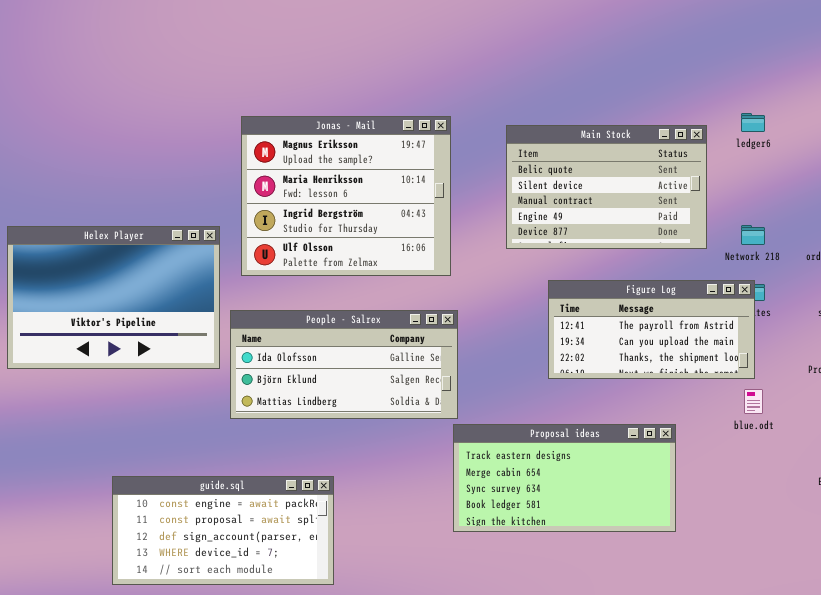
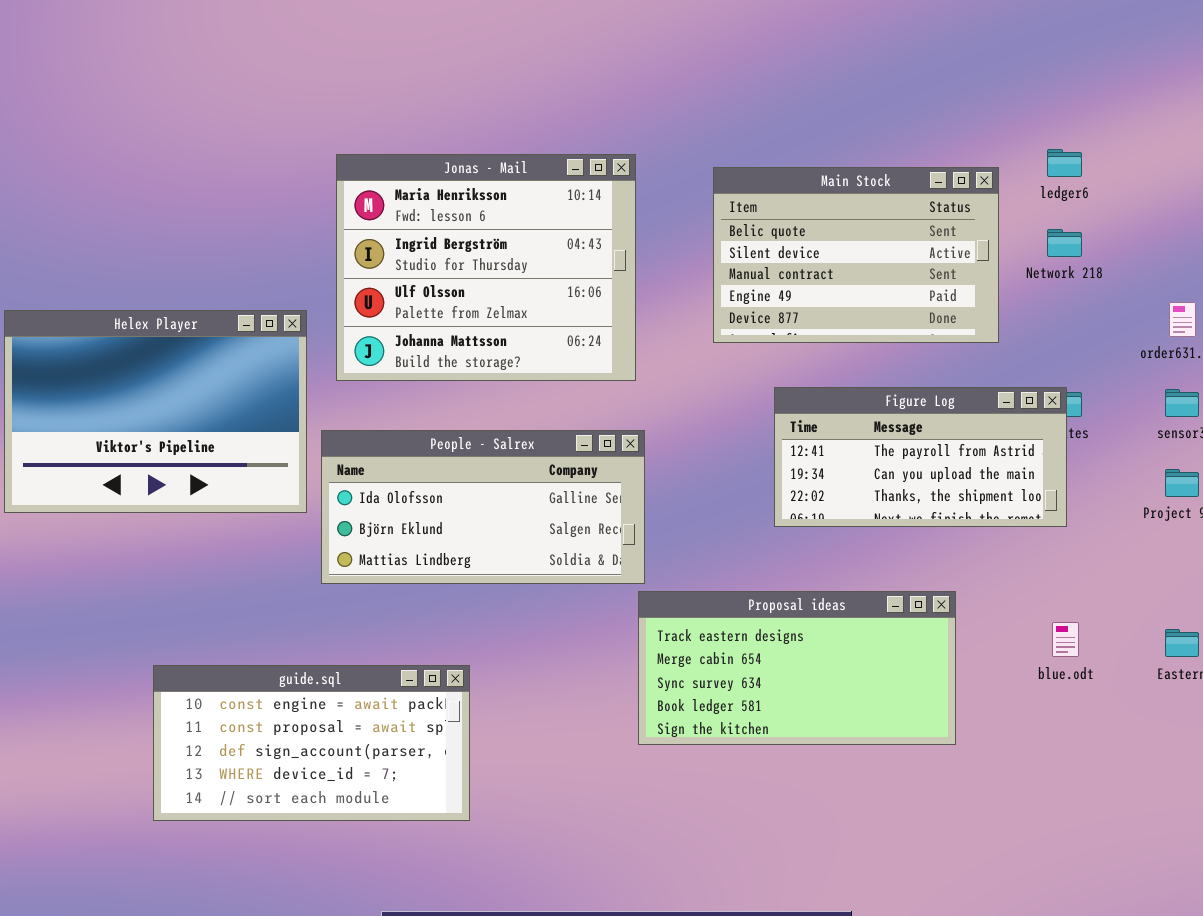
Jonas - Mail: [241,116,451,276] -> [336,154,636,381], scrolled down 1 row
Network 218: [741,225,765,245] -> [1047,229,1082,257], moved
blue.odt: [744,389,763,414] -> [1052,622,1079,657], moved

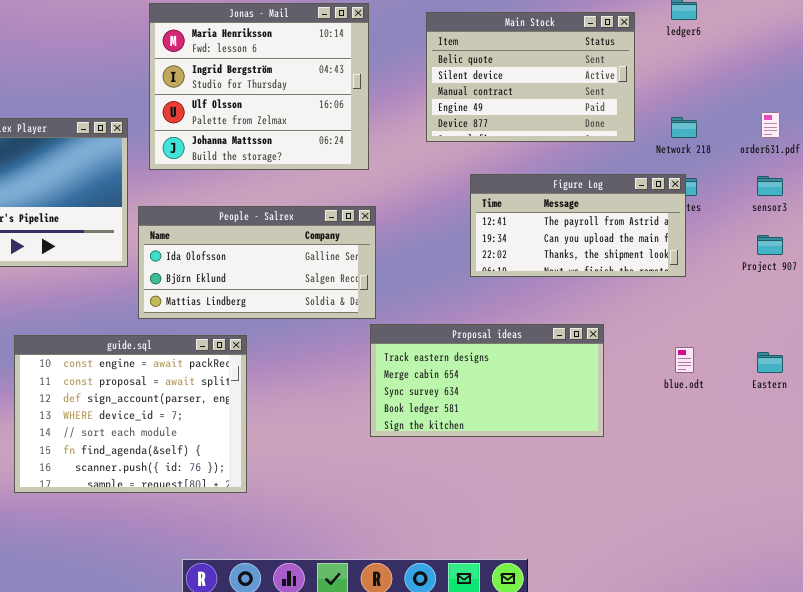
Network 218: [1047,229,1082,257] -> [671,117,697,138], moved
guide.sql: [153,665,470,821] -> [14,335,247,493], resized

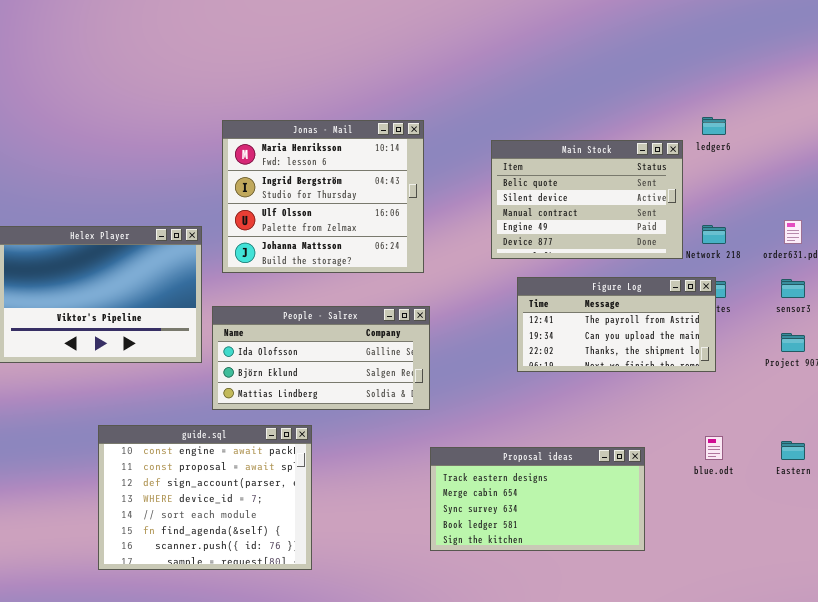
Main Stock: [426,12,635,142] -> [491,140,683,259], moved
Proposal ideas: [370,324,604,437] -> [430,447,645,551], moved

